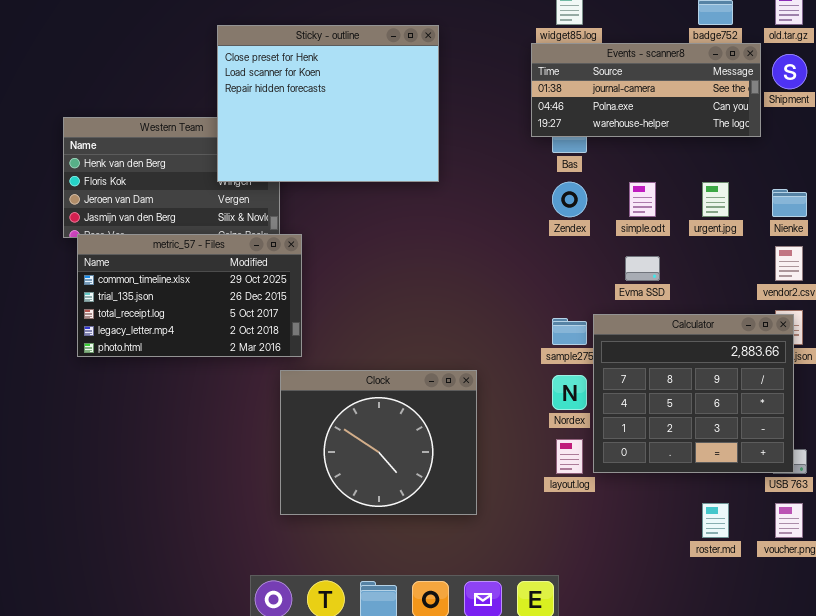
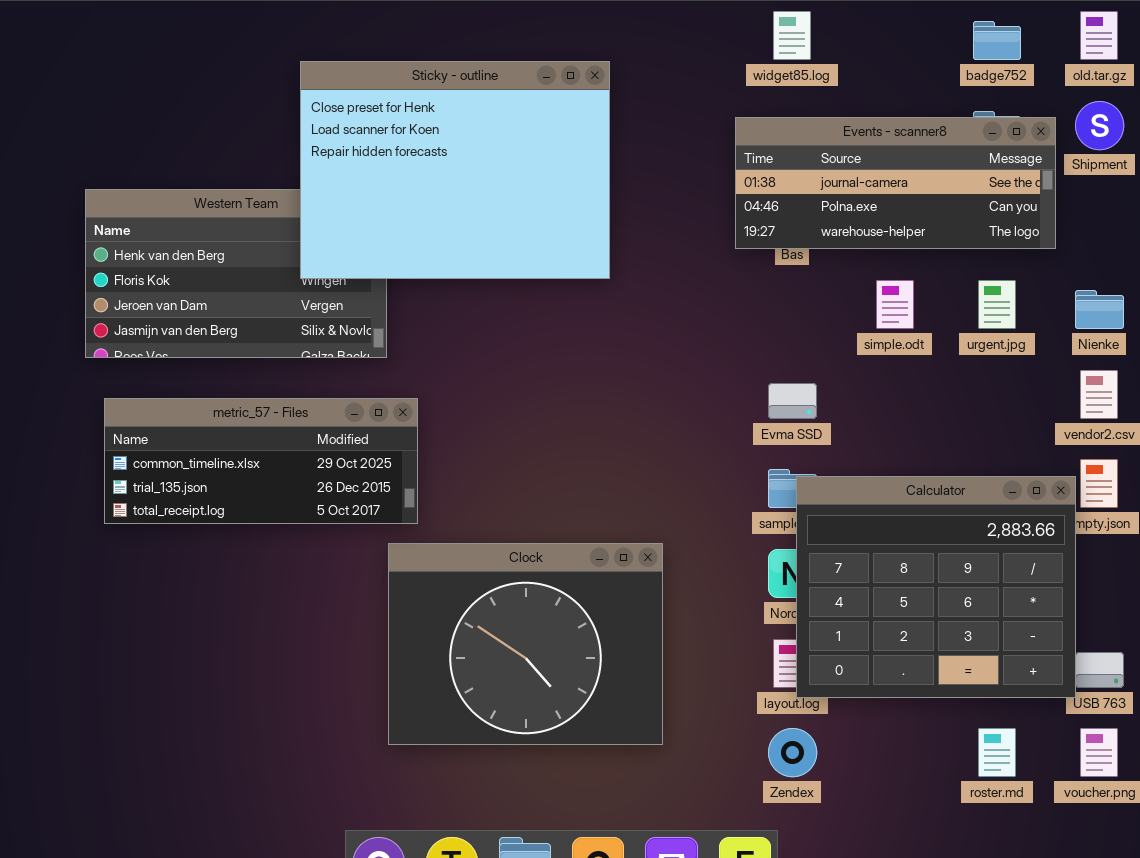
Events - scanner8: [531,43,761,137] -> [735,117,1056,249], moved
Zendex: [552,182,587,217] -> [768,728,817,777], moved
metric_57 - Files: [77,234,302,357] -> [104,398,418,524], resized
Evma SSD: [625,256,660,281] -> [768,383,817,419], moved
Calculator: [593,314,794,473] -> [796,476,1076,698], moved

